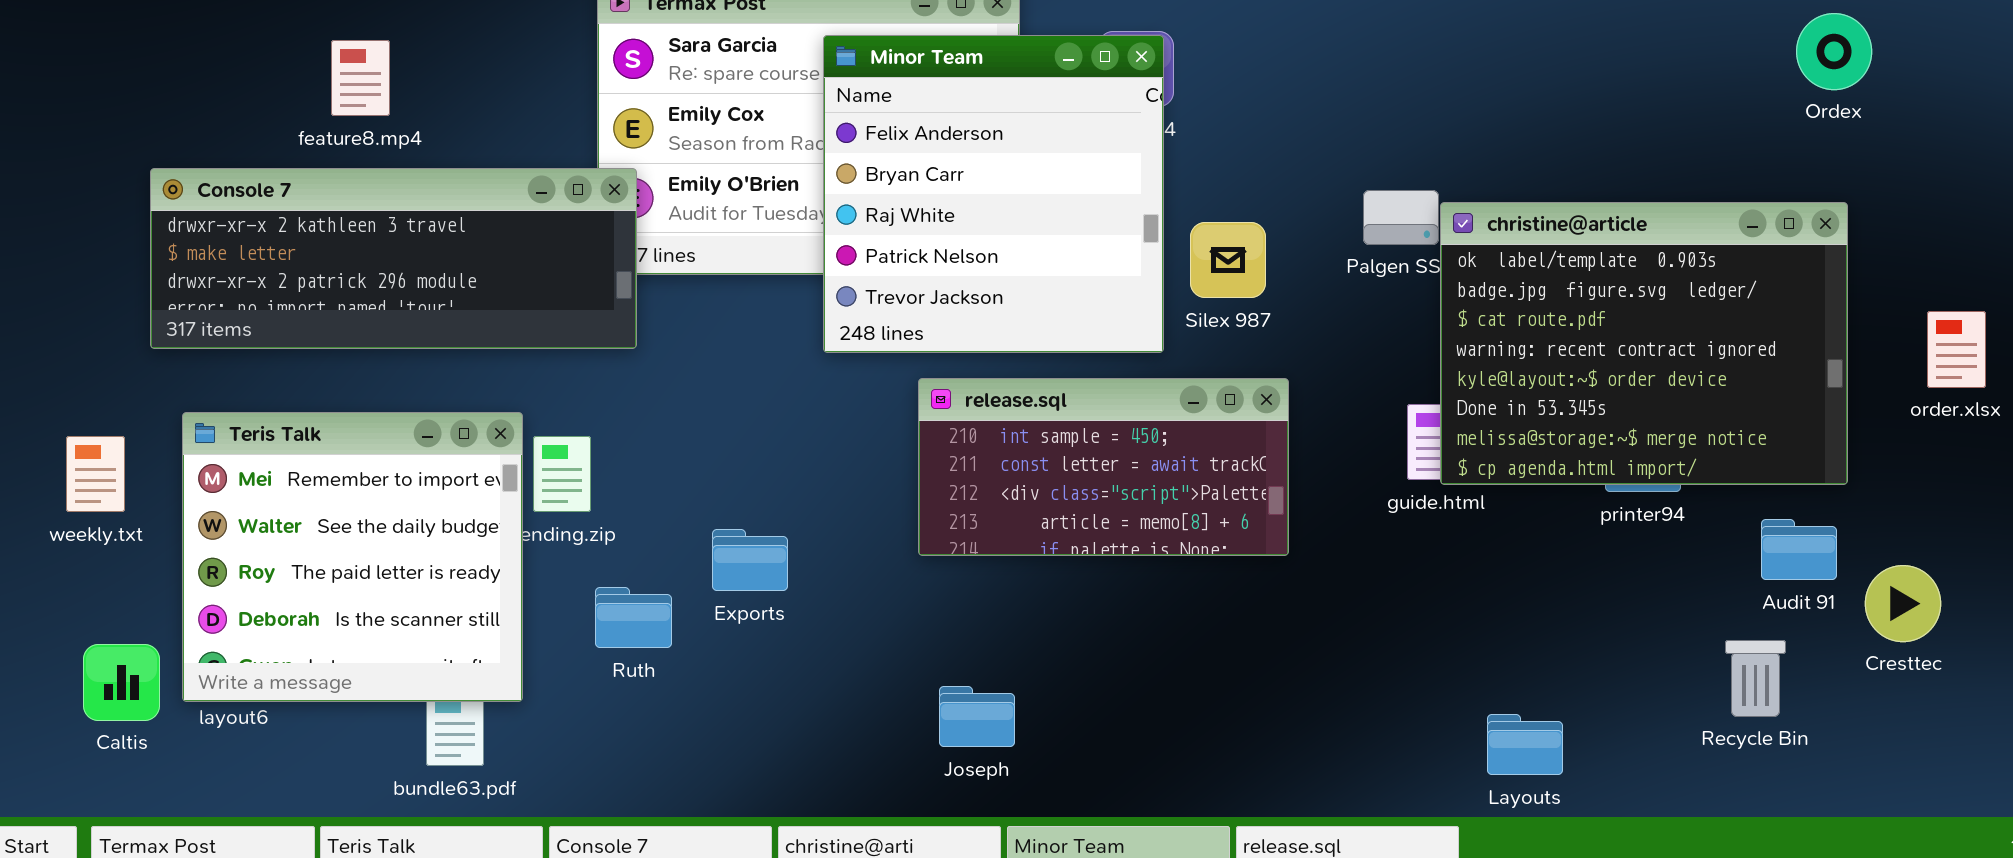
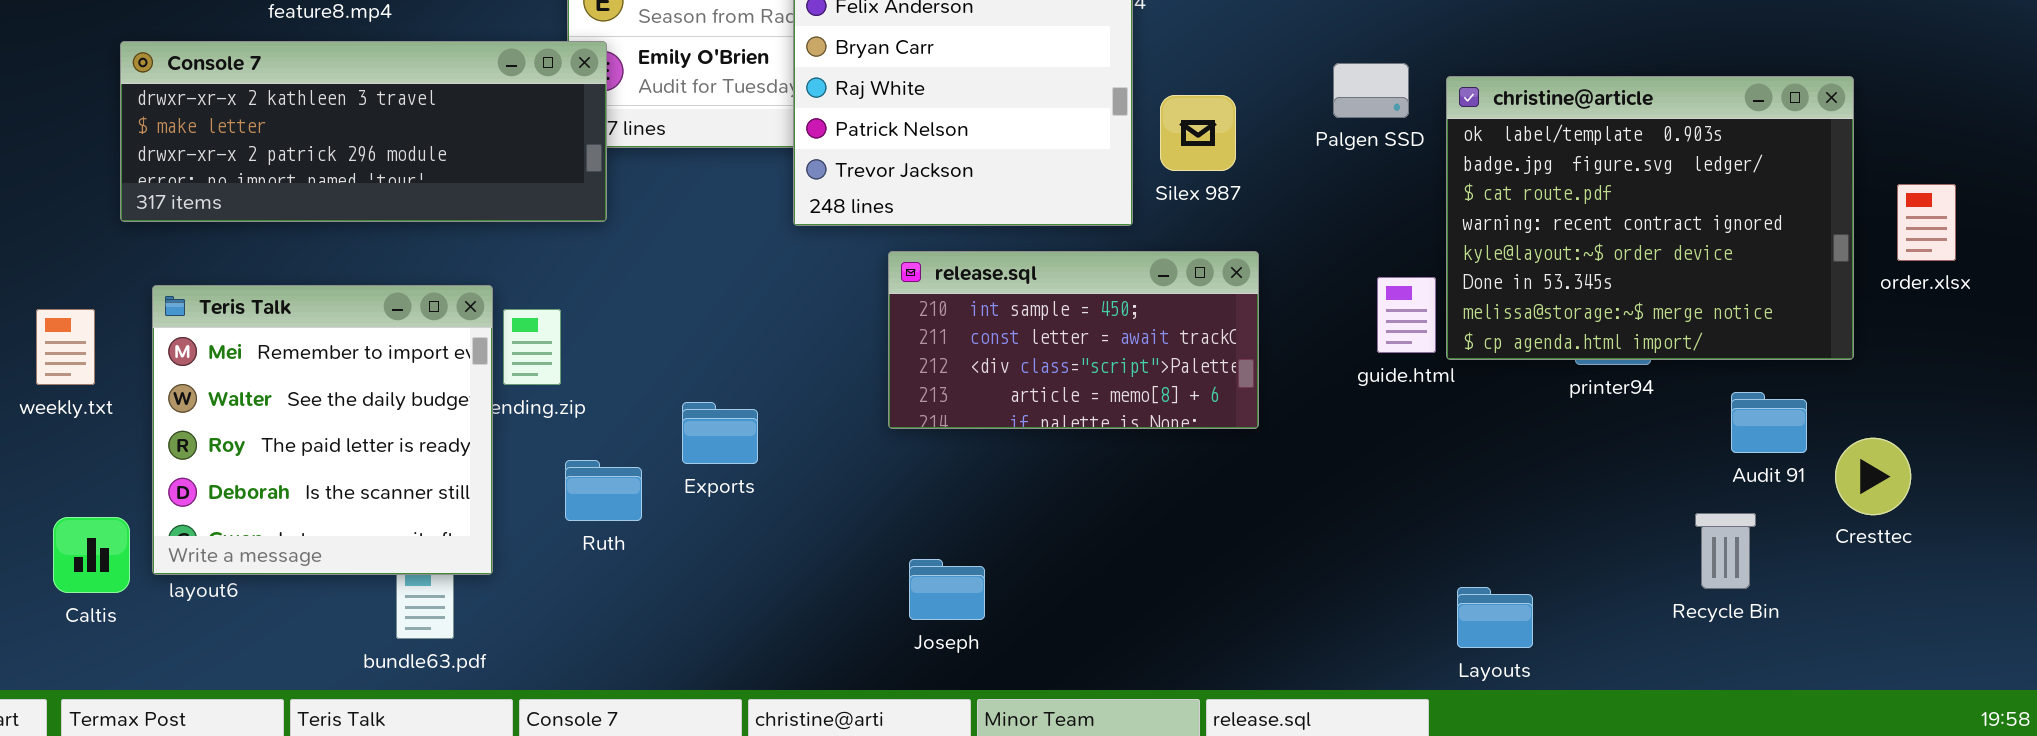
christine@article: [1440,202,1848,485] -> [1446,76,1854,360], moved

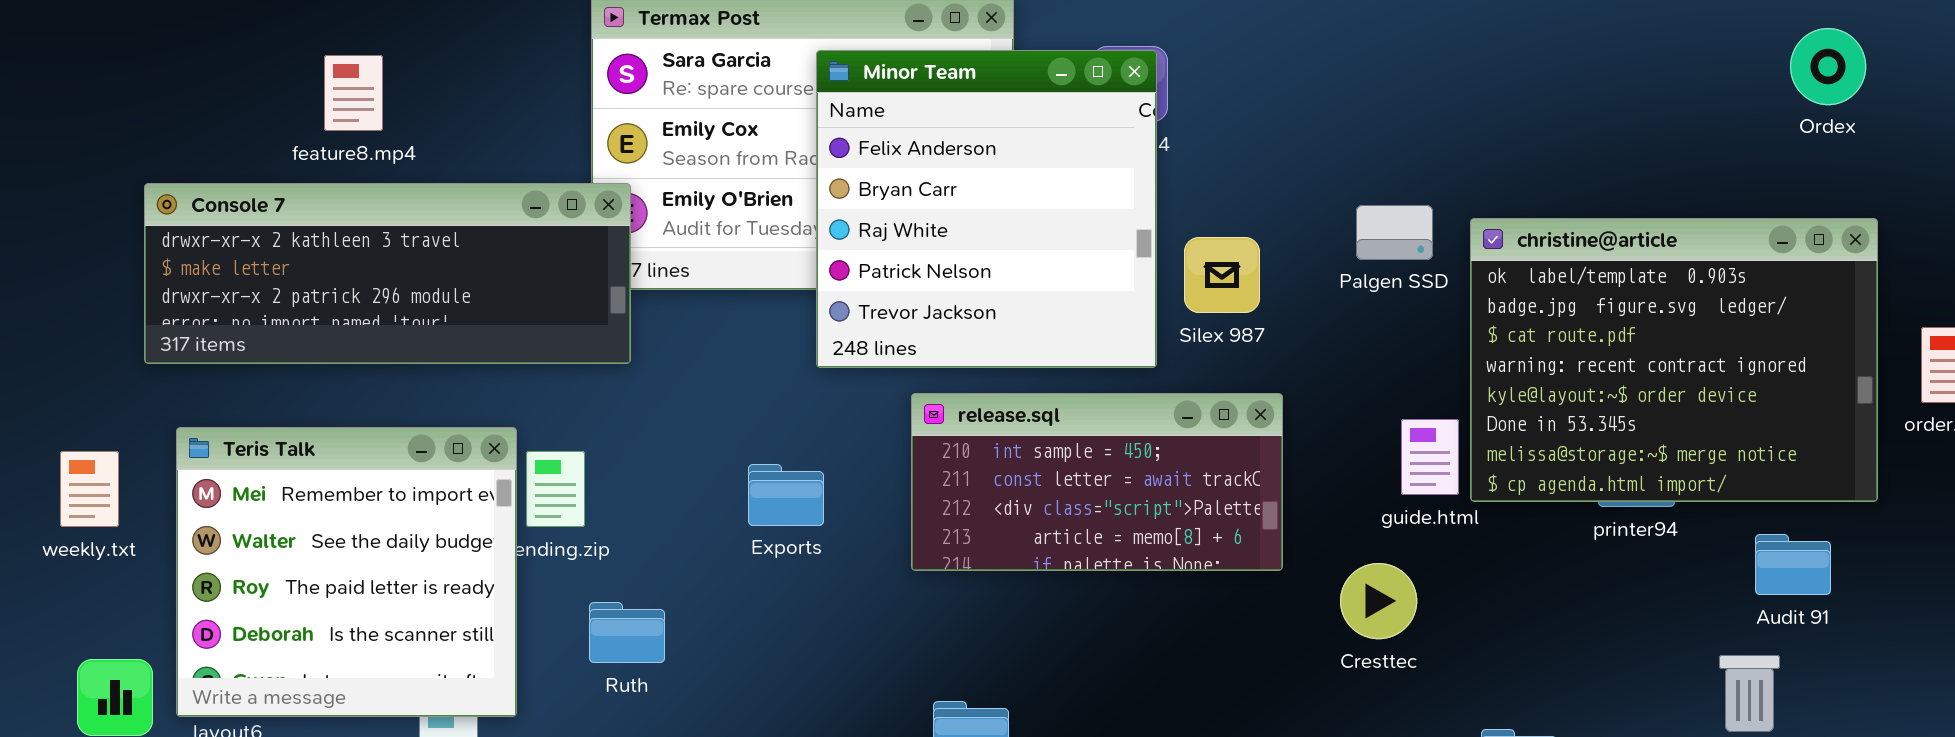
Exports: [682,402,758,464] -> [748,464,824,526], moved
Cresttec: [1835,438,1911,515] -> [1340,563,1417,639], moved

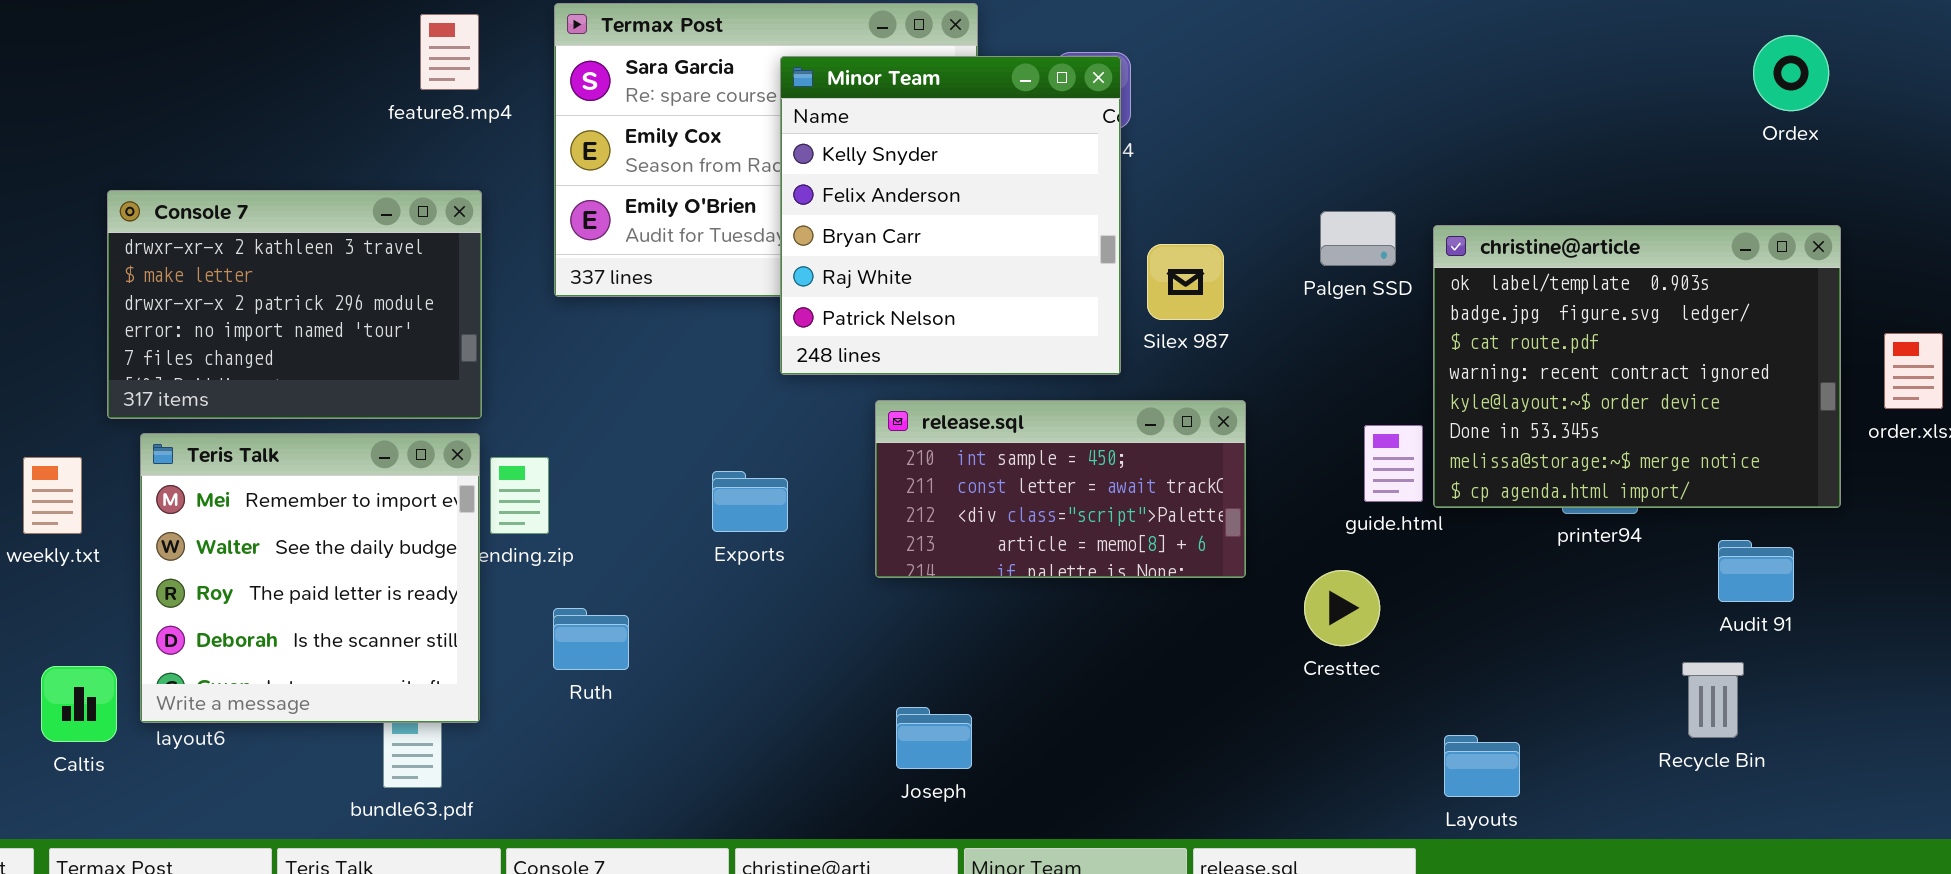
Minor Team: [816,50,1157,368] -> [780,56,1121,375], scrolled up 1 row
feature8.mp4: [324,55,383,131] -> [420,14,479,90], moved
Console 7: [144,183,631,364] -> [107,190,482,419], resized

